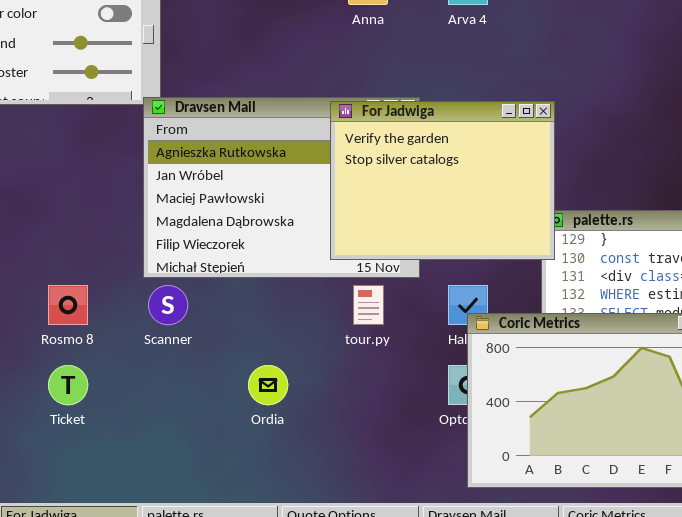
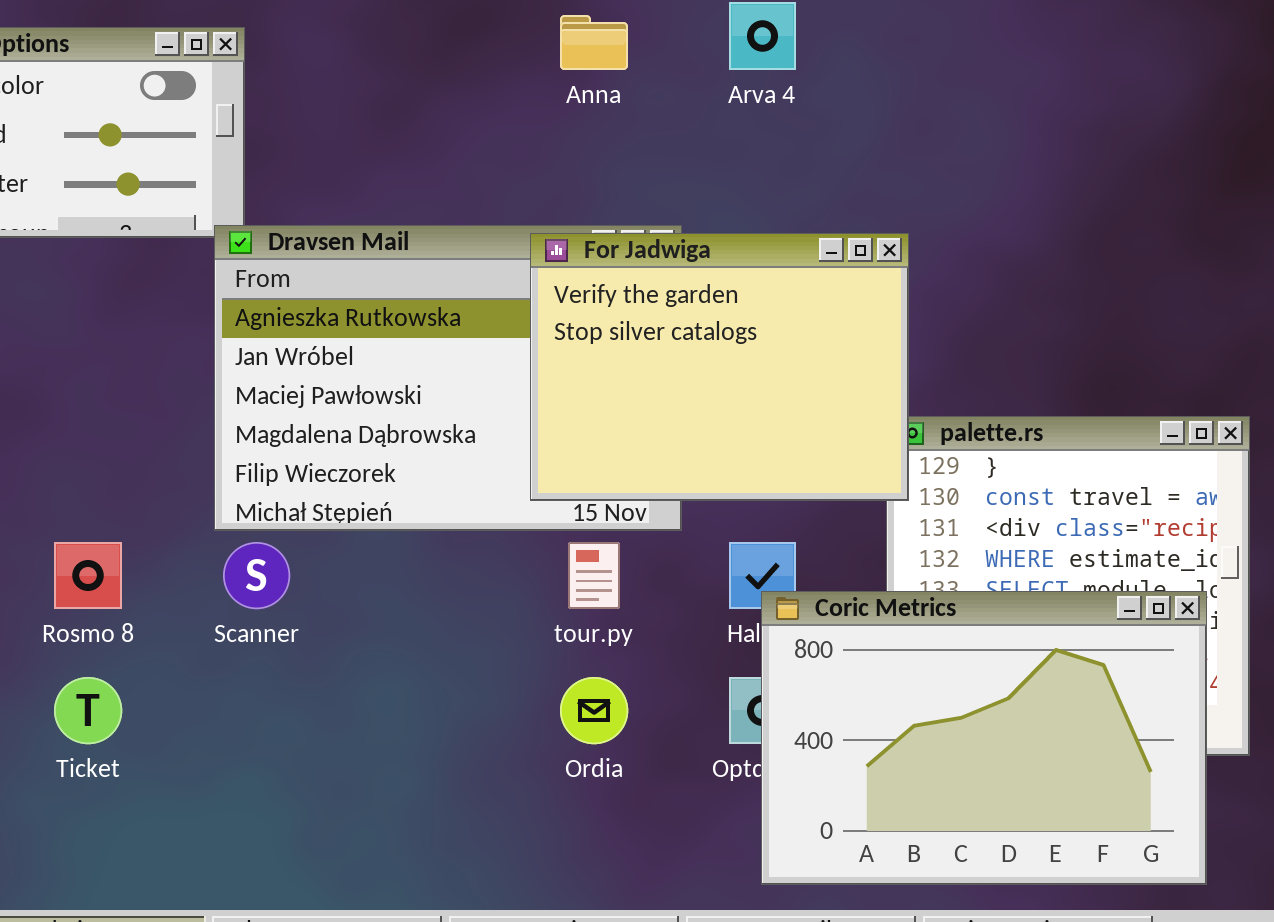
Ordia: [248,365,288,405] -> [560,677,628,744], moved

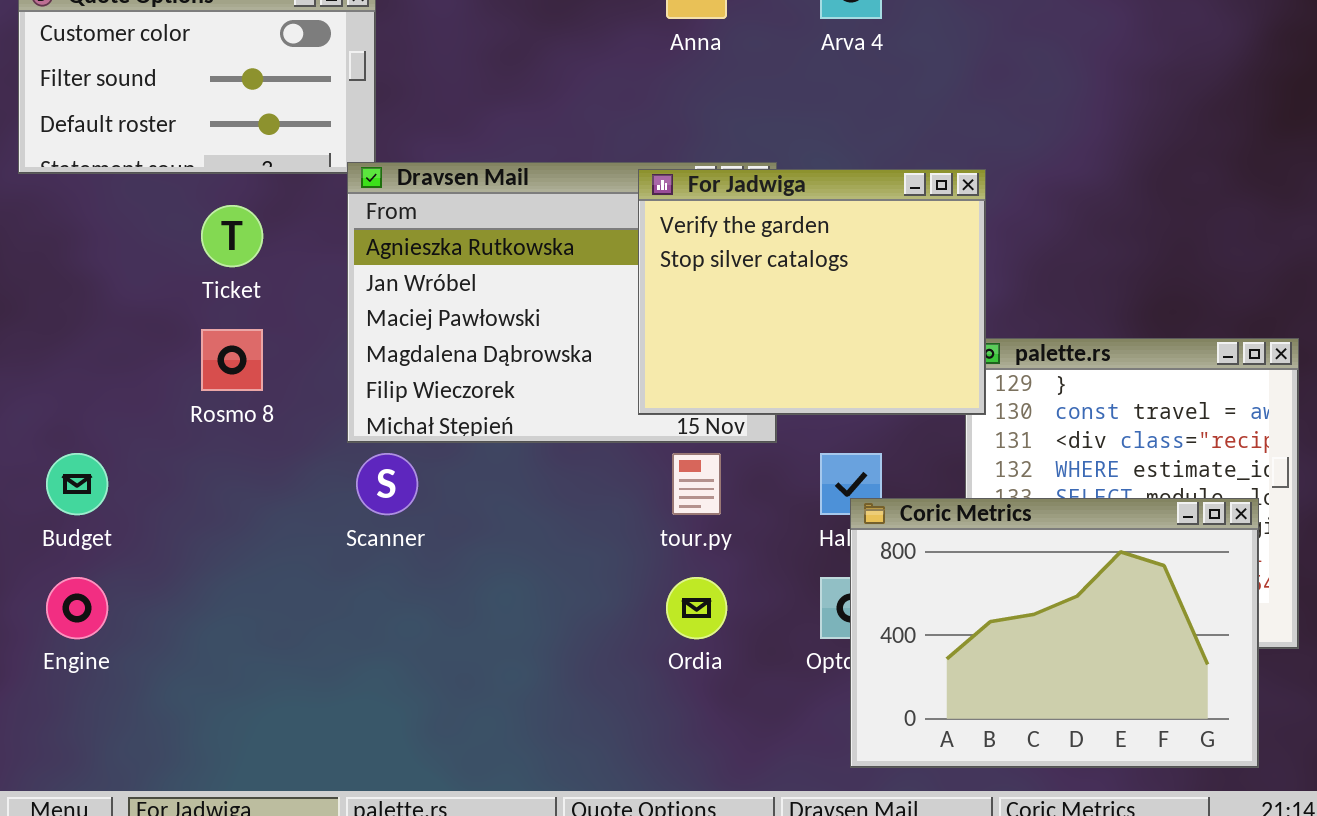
Rosmo 8: [54,542,122,609] -> [201,329,263,391], moved
Ticket: [54,677,122,744] -> [201,205,263,267], moved

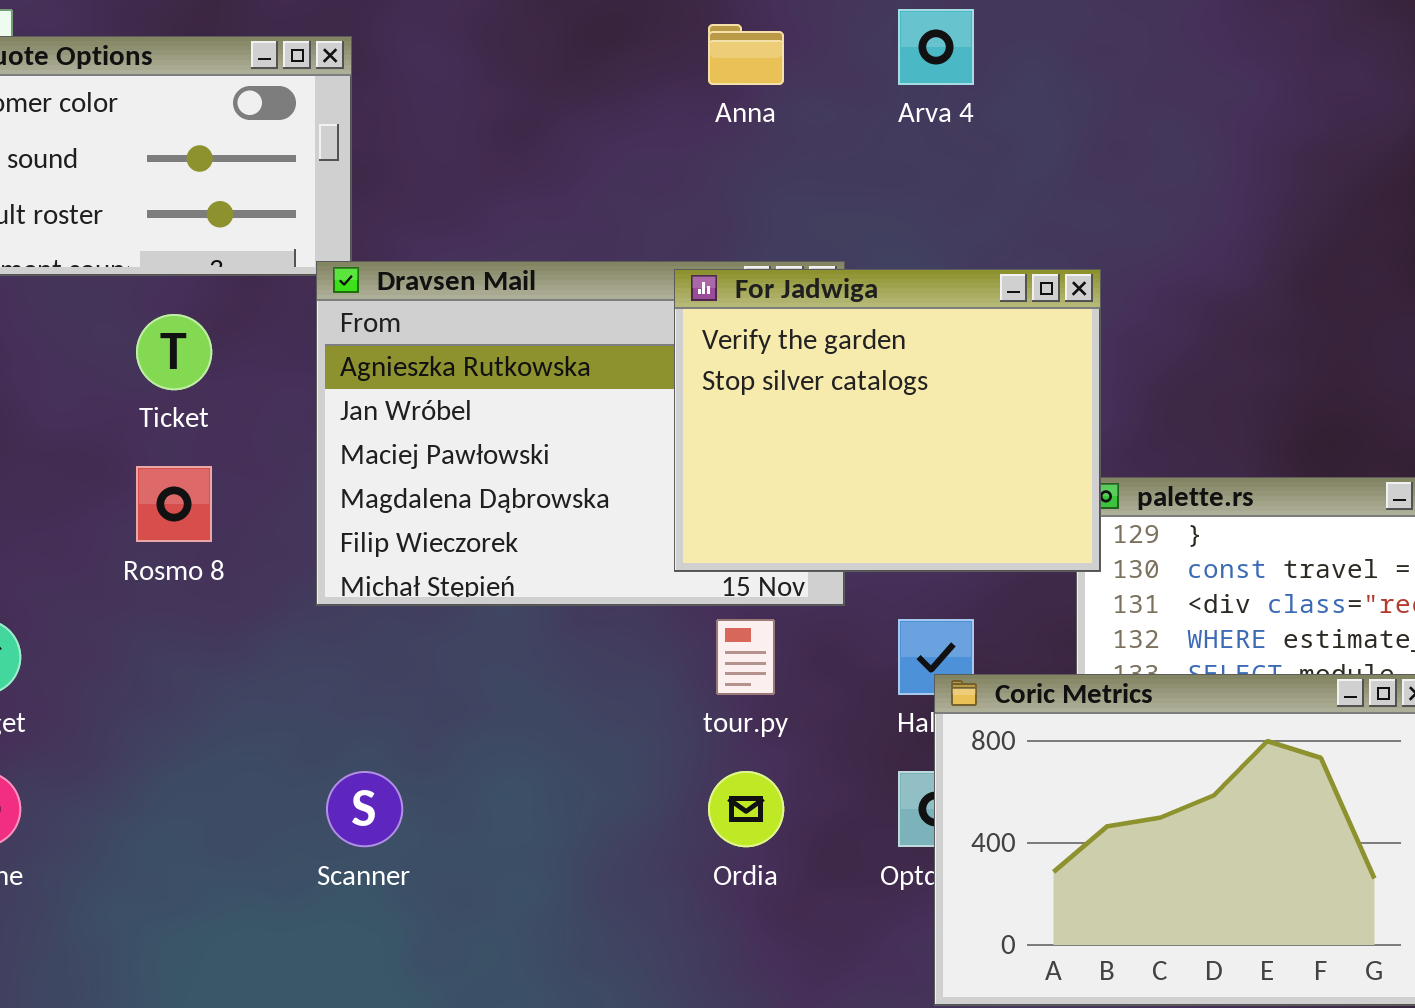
Scanner: [356,453,418,515] -> [326,771,403,847], moved

